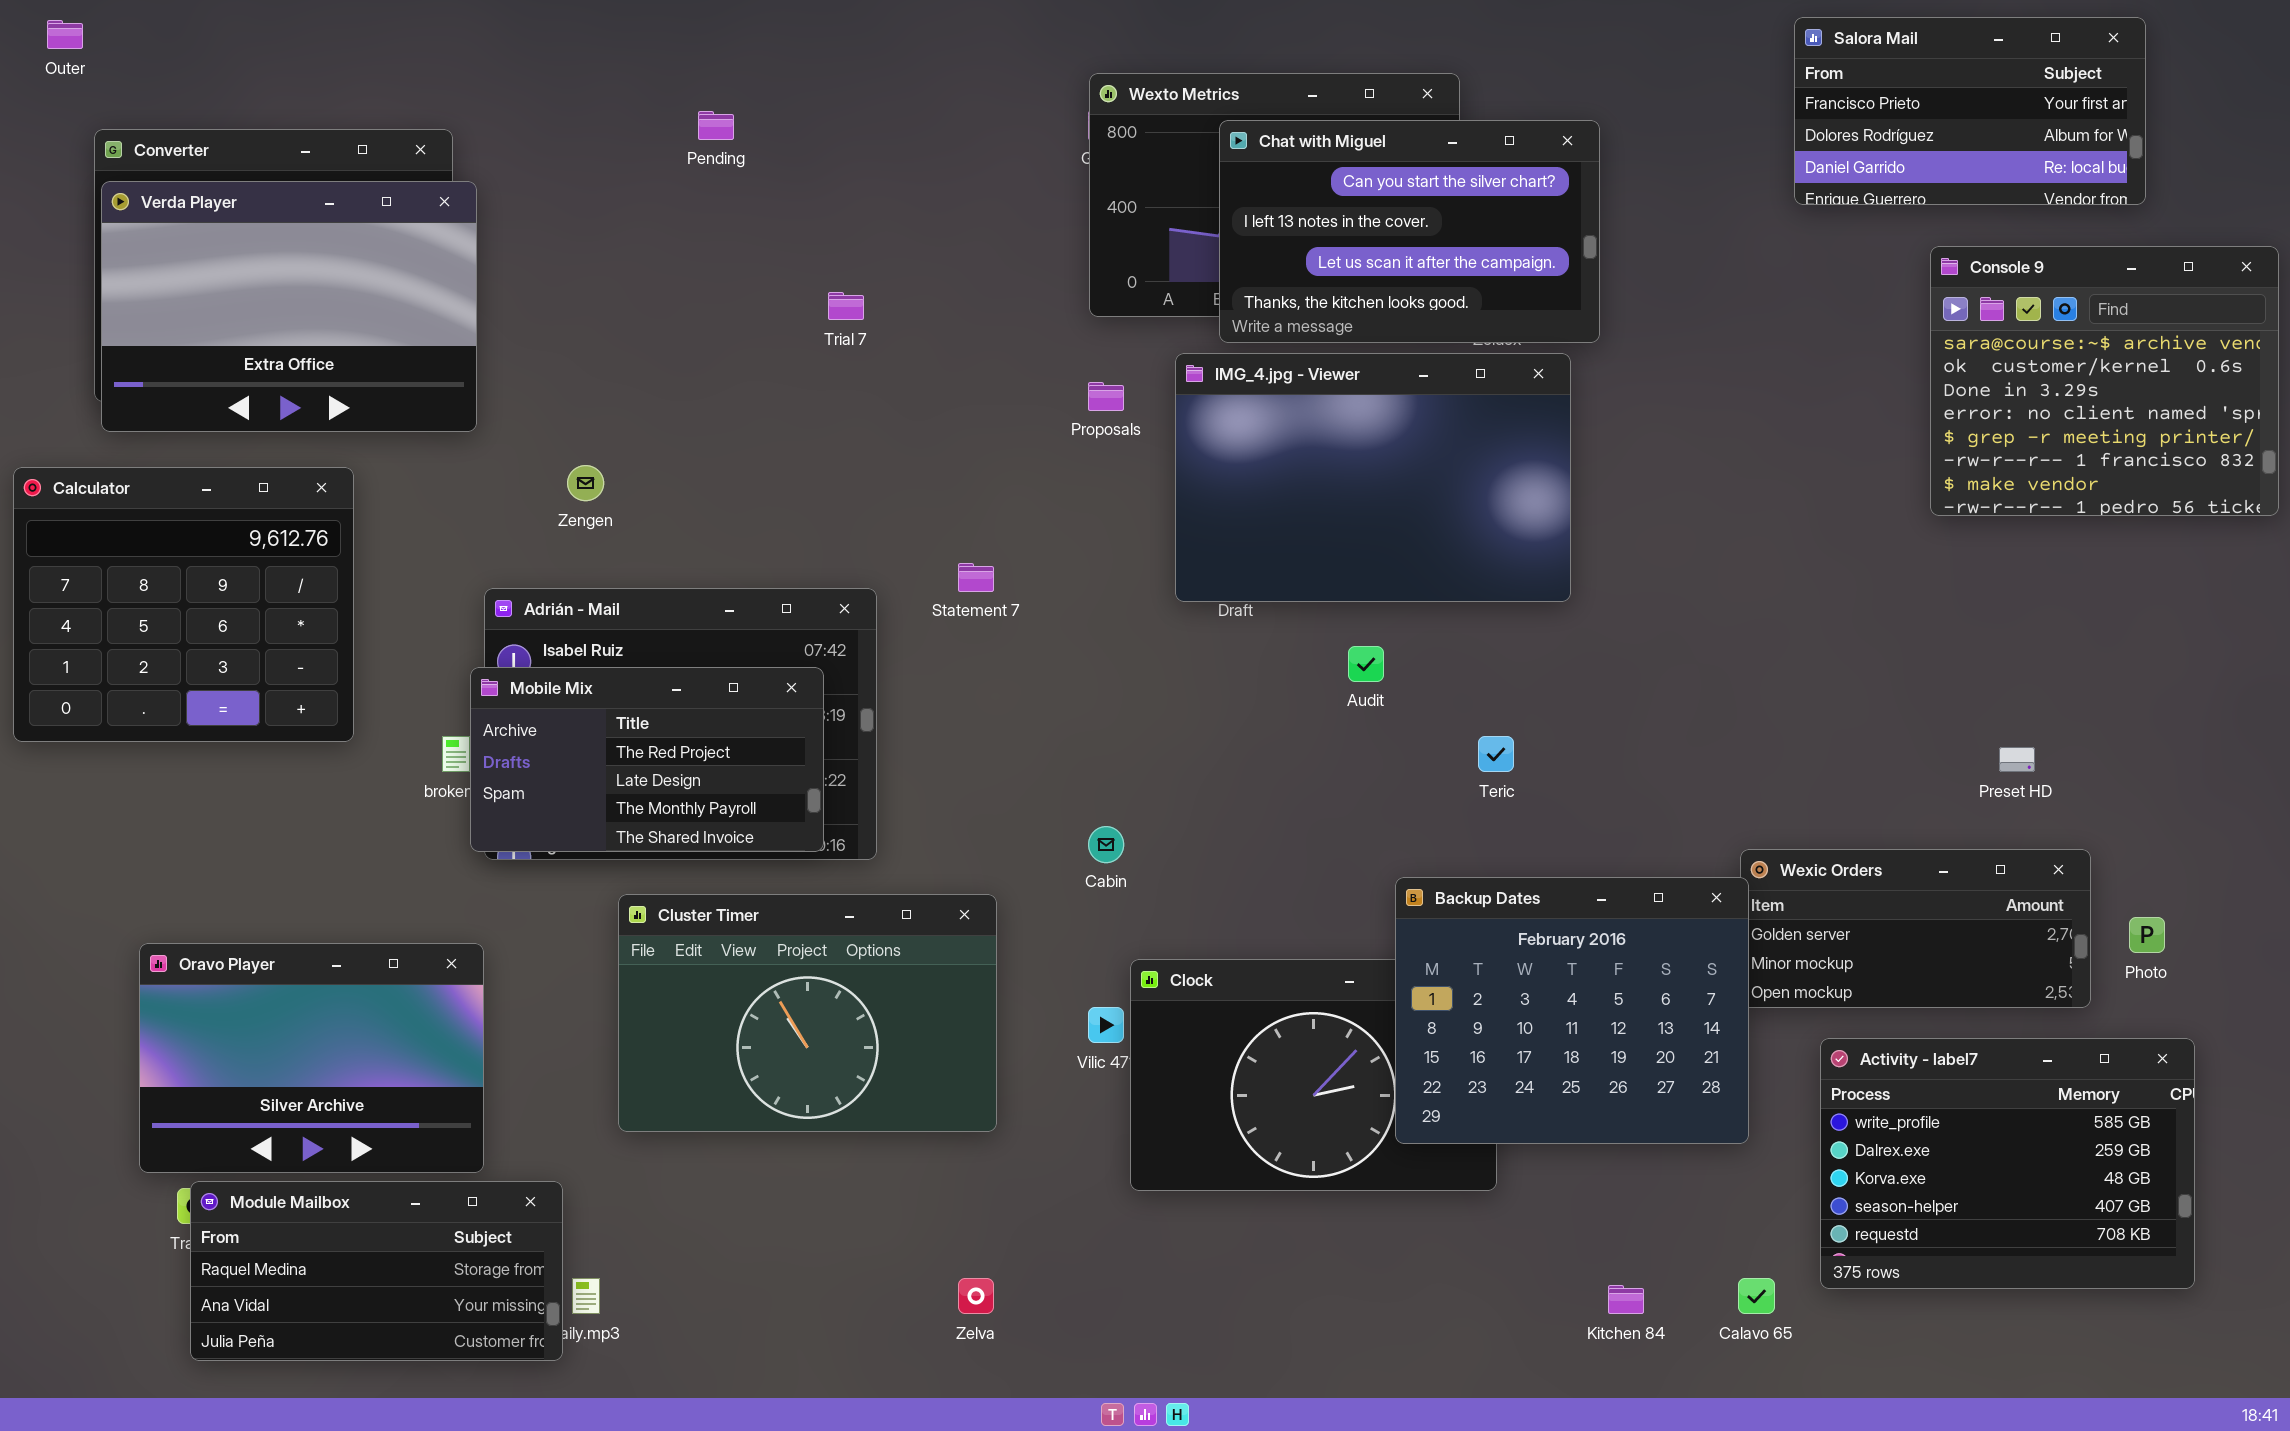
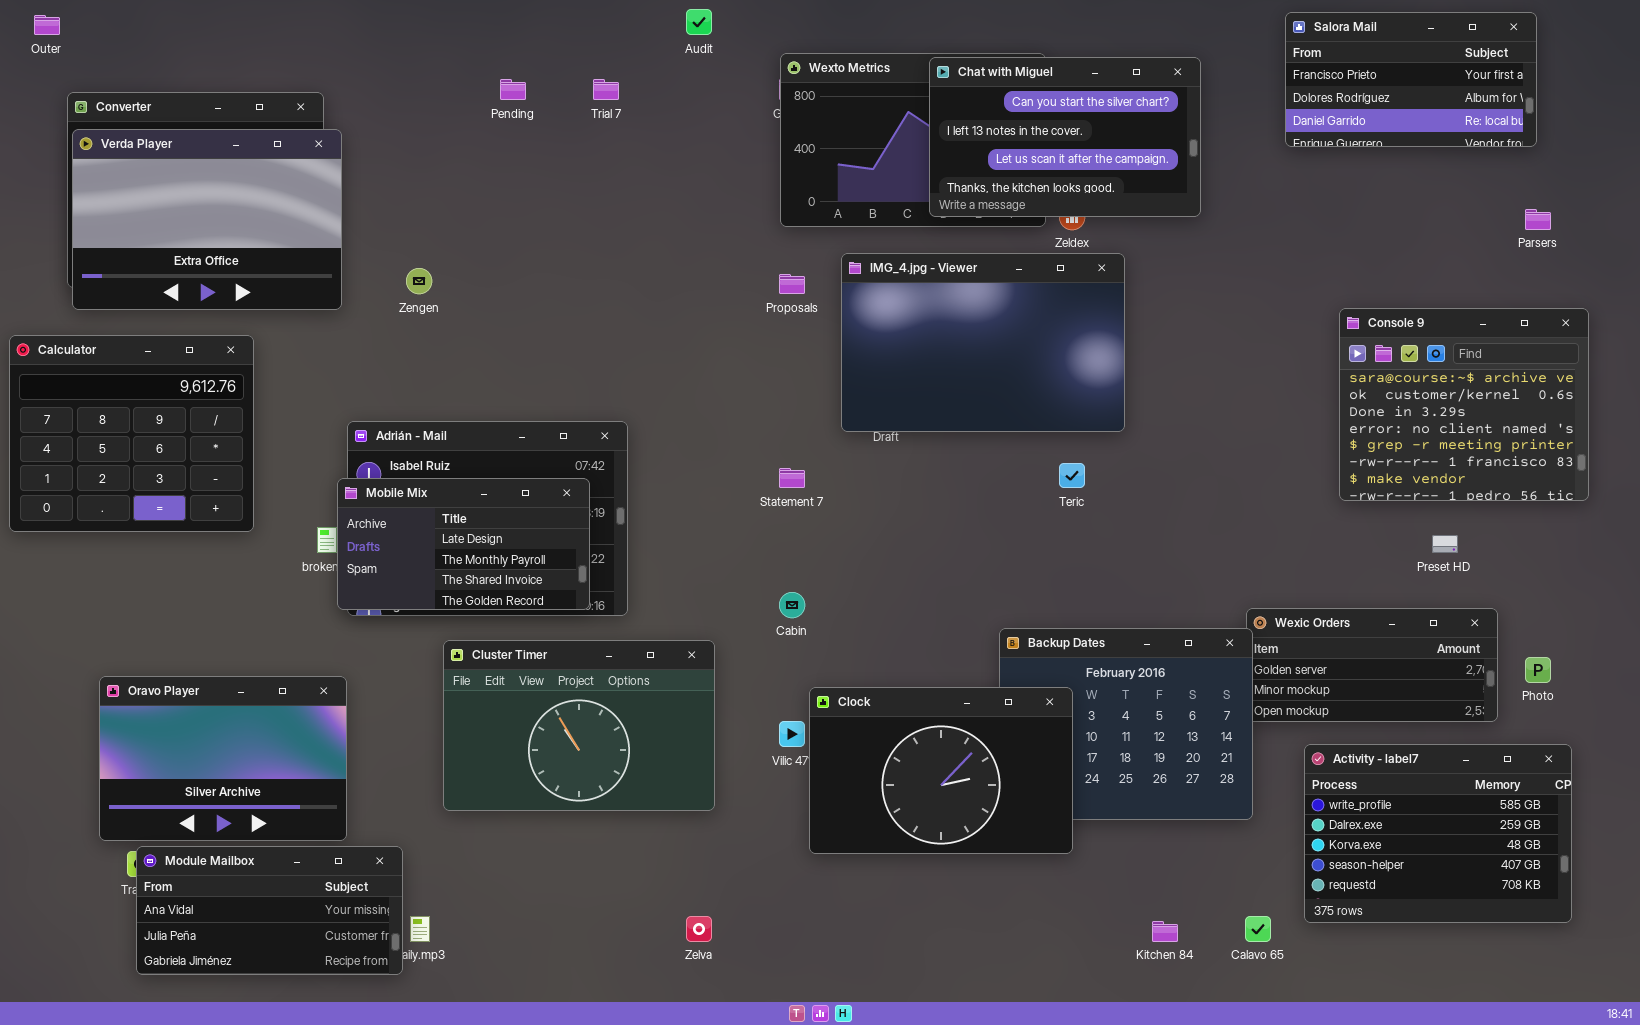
Chat with Miguel: [1219,120,1600,343] -> [929,57,1201,217], moved
Console 9: [1930,246,2279,516] -> [1339,308,1589,501], moved
Trial 7: [828,292,864,320] -> [593,79,619,100], moved
Zengen: [567,465,604,501] -> [406,268,432,294], moved
Statement 7: [958,563,994,592] -> [779,468,805,488], moved
Audit: [1348,646,1384,682] -> [686,9,712,35], moved
Mobile Mix: [470,667,824,852] -> [337,478,590,610], scrolled down 1 row
Teric: [1478,736,1514,772] -> [1059,463,1085,488], moved
Clock: [1130,959,1497,1191] -> [809,687,1073,854], raised
Module Mailbox: [190,1181,563,1361] -> [136,846,403,975], scrolled down 1 row

